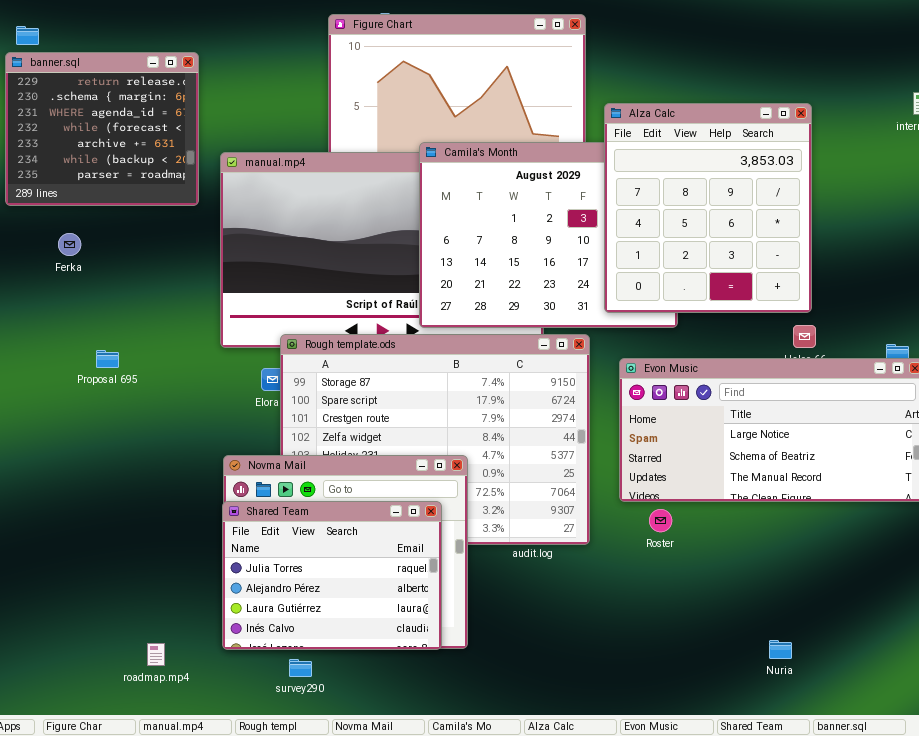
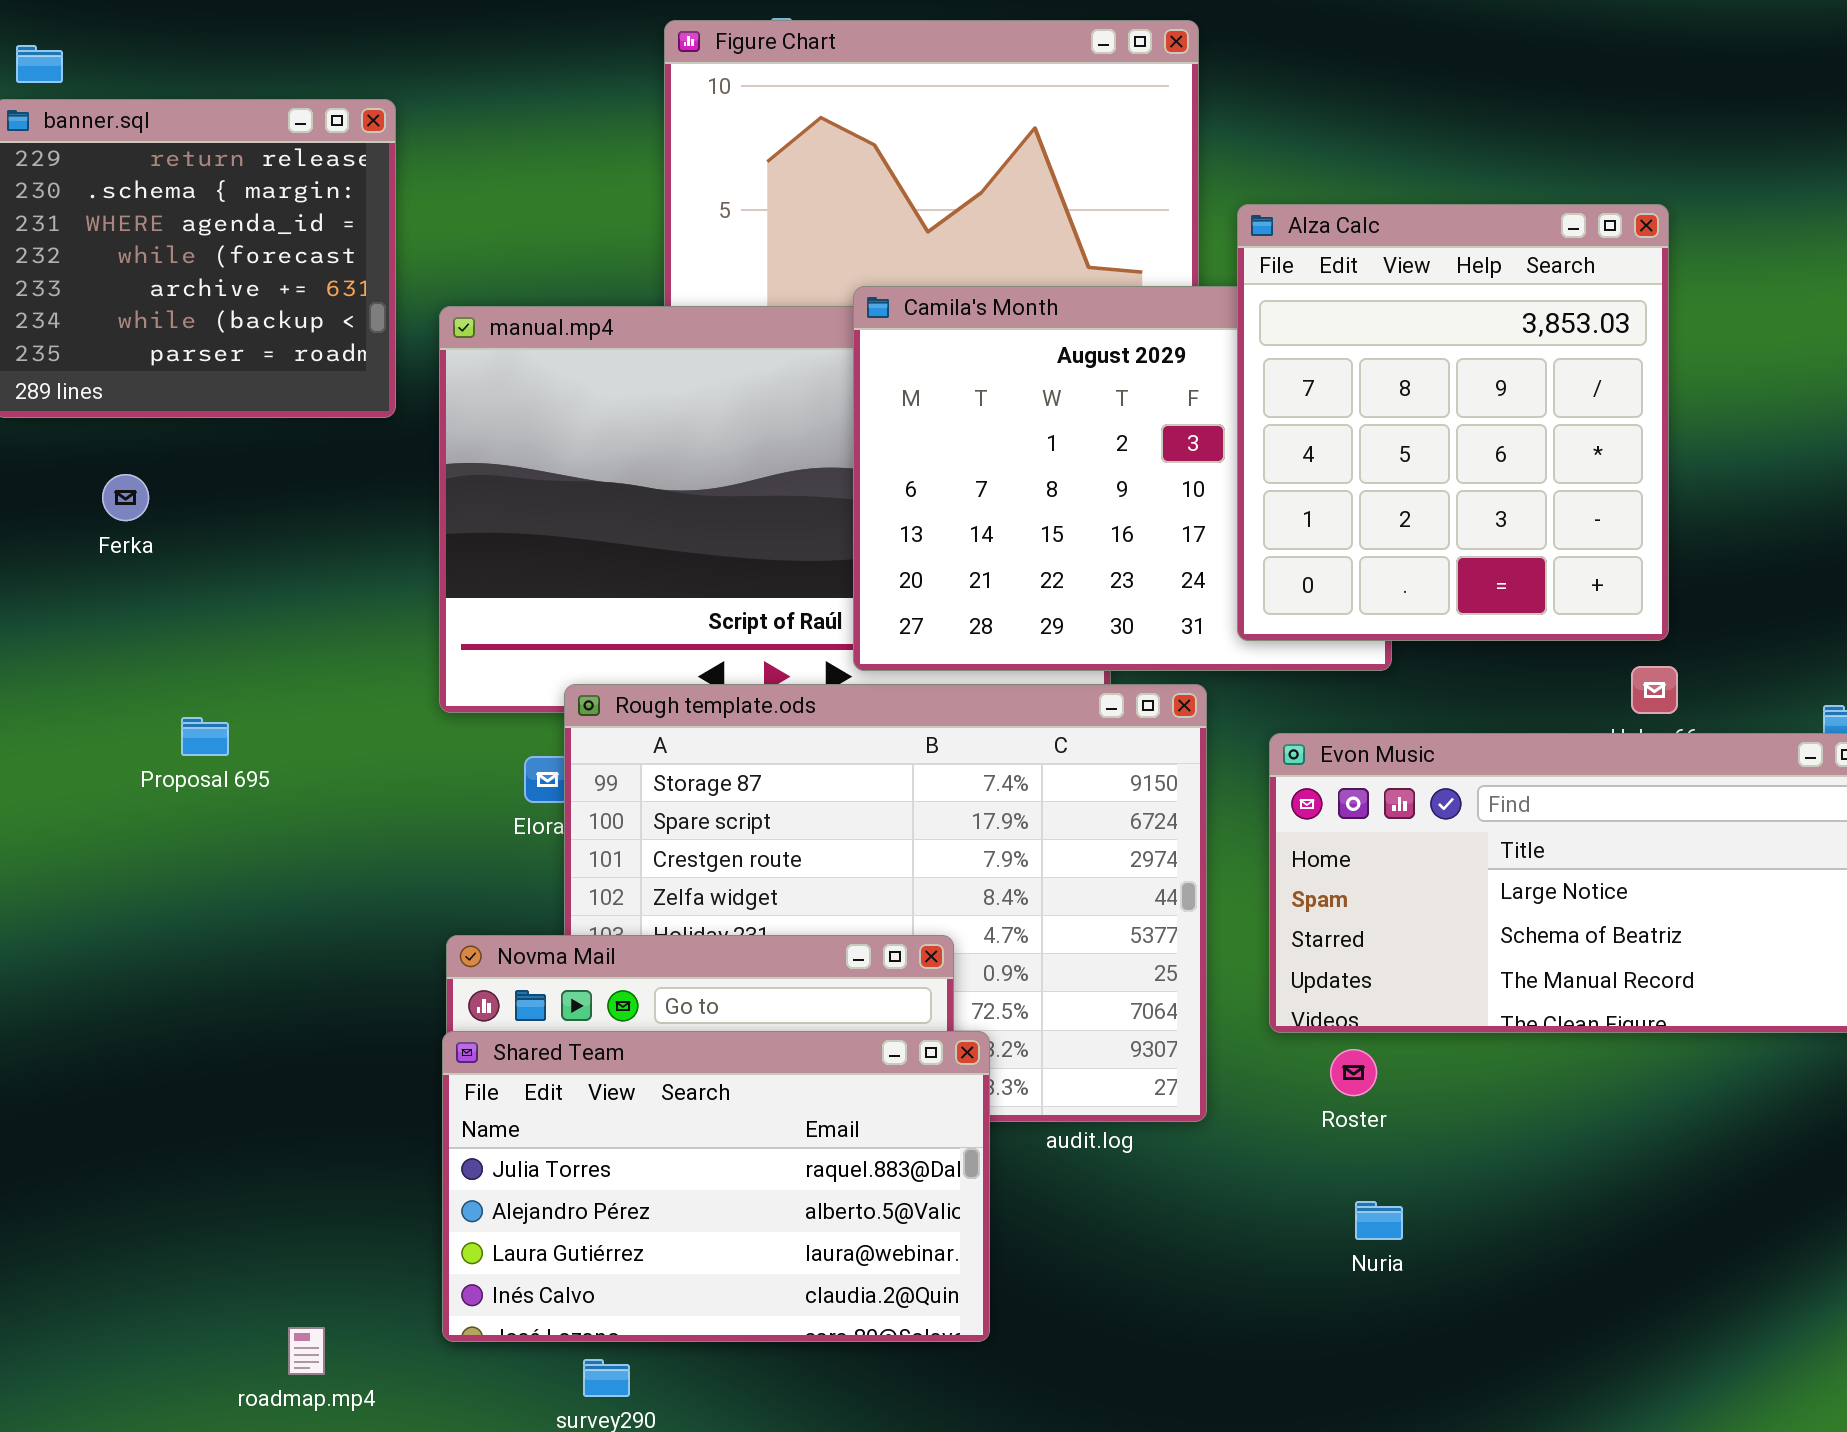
Shared Team: [222,501,442,650] -> [442,1031,990,1342], resized
Nuria: [769,640,792,659] -> [1355,1201,1403,1240], moved

